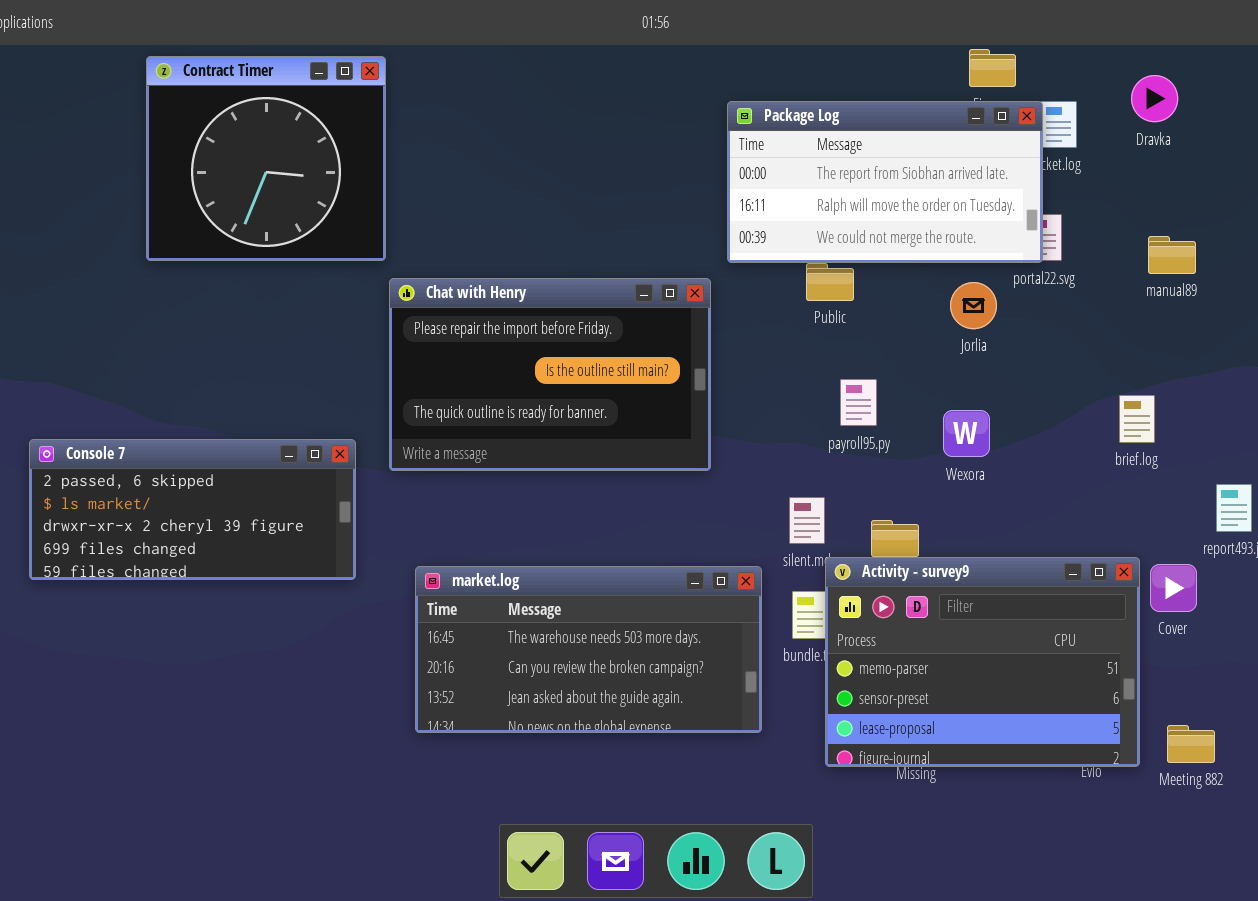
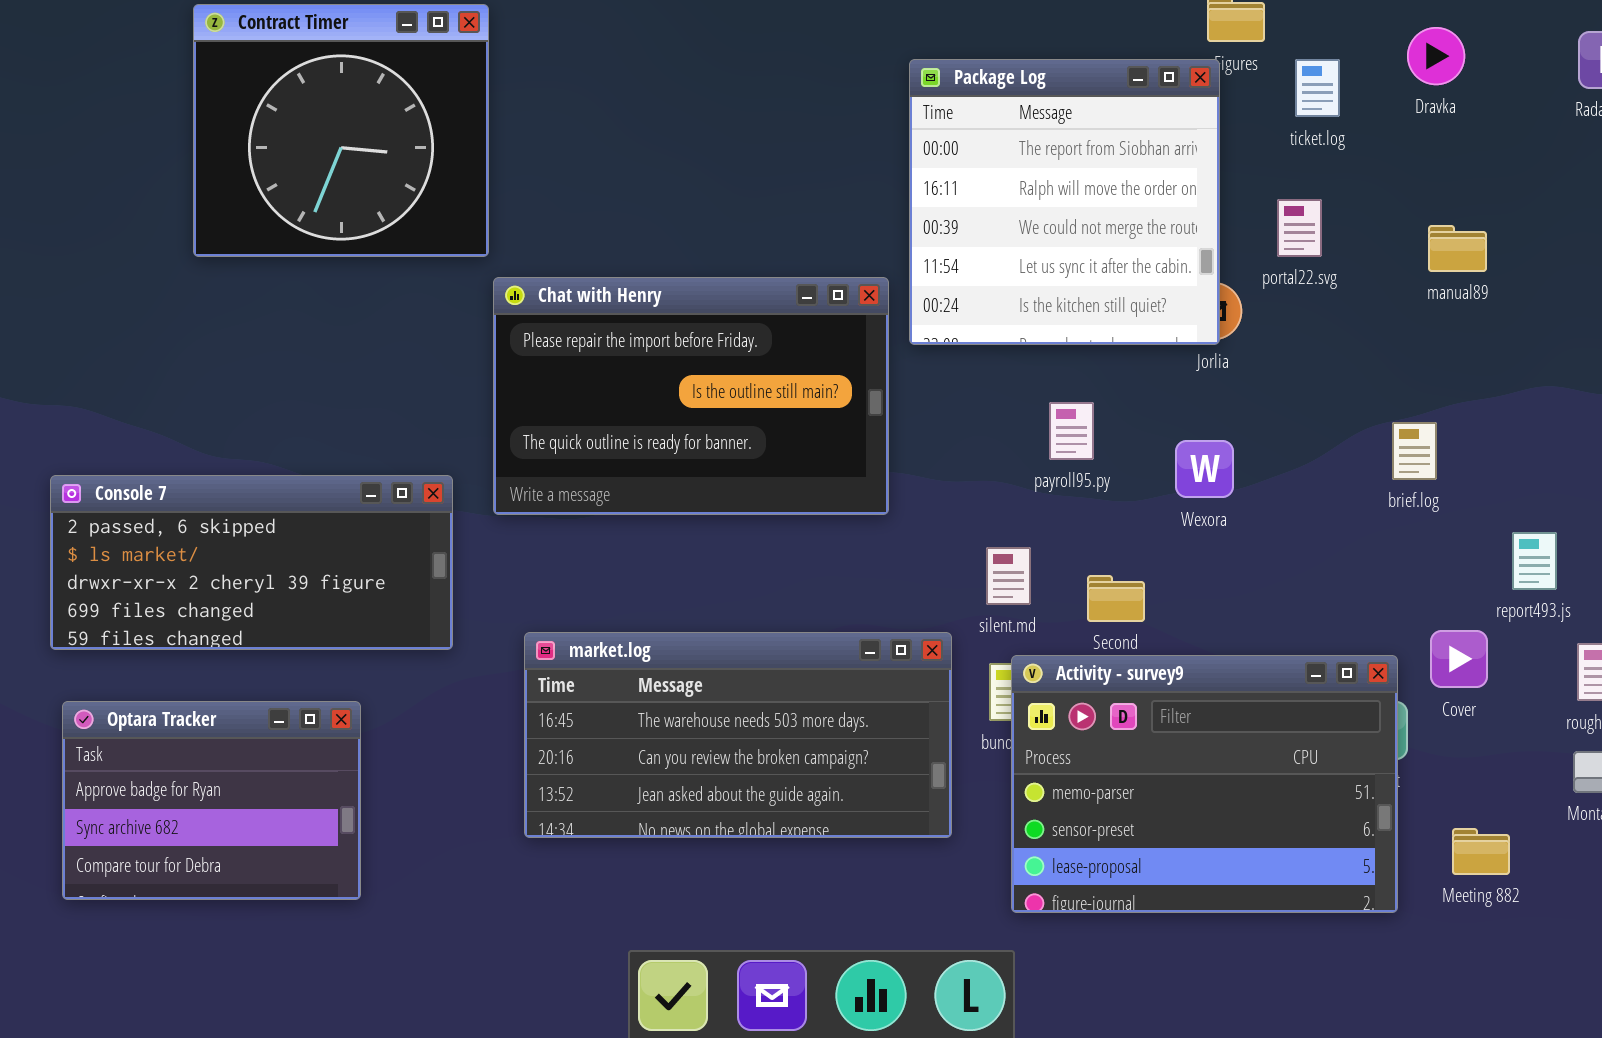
Package Log: [727,101,1043,263] -> [909,59,1220,345], resized
Activity - survey9: [825,557,1140,767] -> [1011,655,1398,913], moved
Optara Tracker: none -> [62,701,361,900], opened

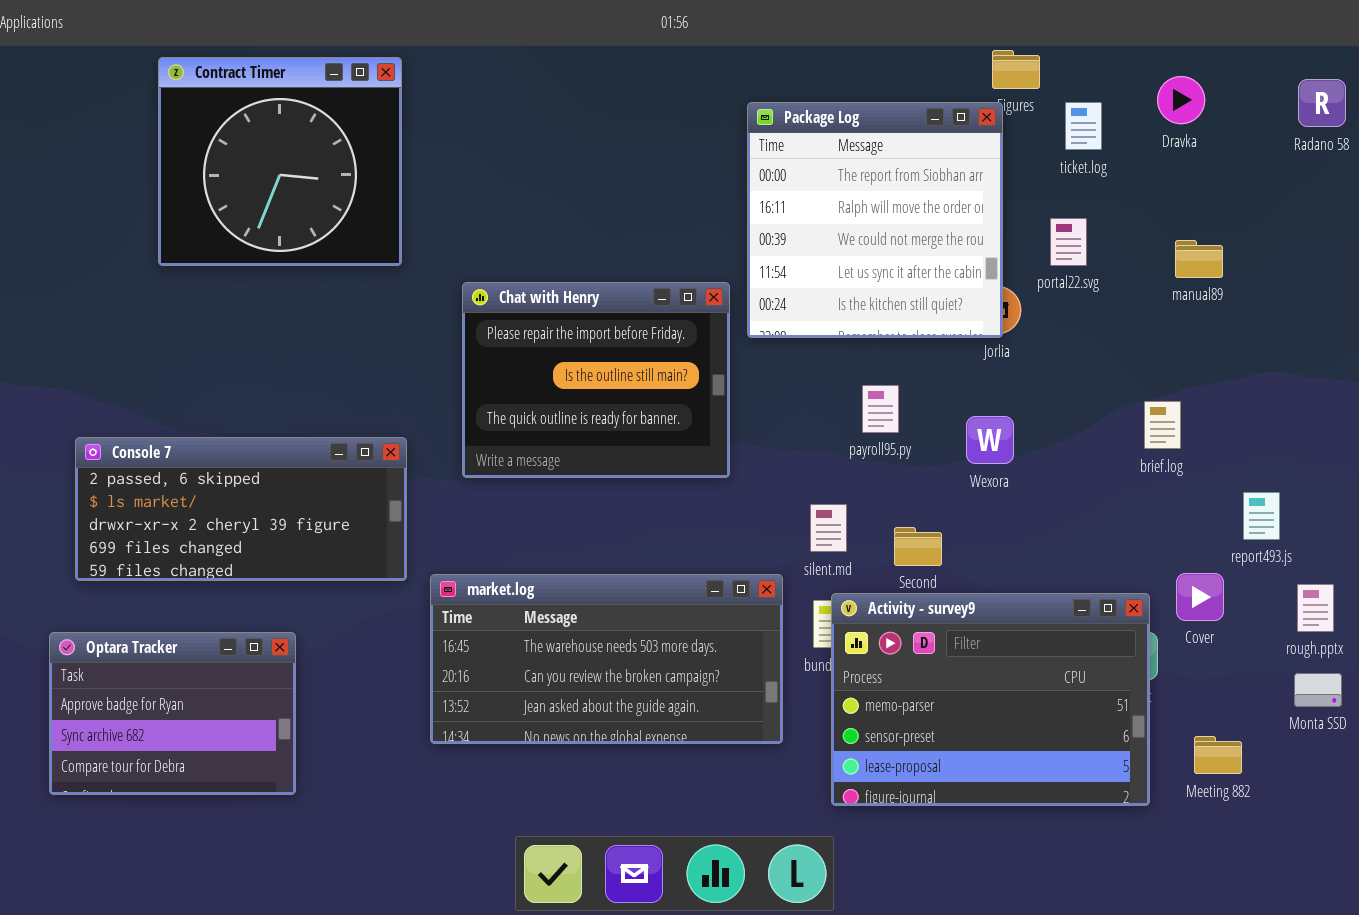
Chat with Henry: [493,277,889,515] -> [462,282,730,478], resized
Console 7: [50,475,453,650] -> [75,437,407,581], moved

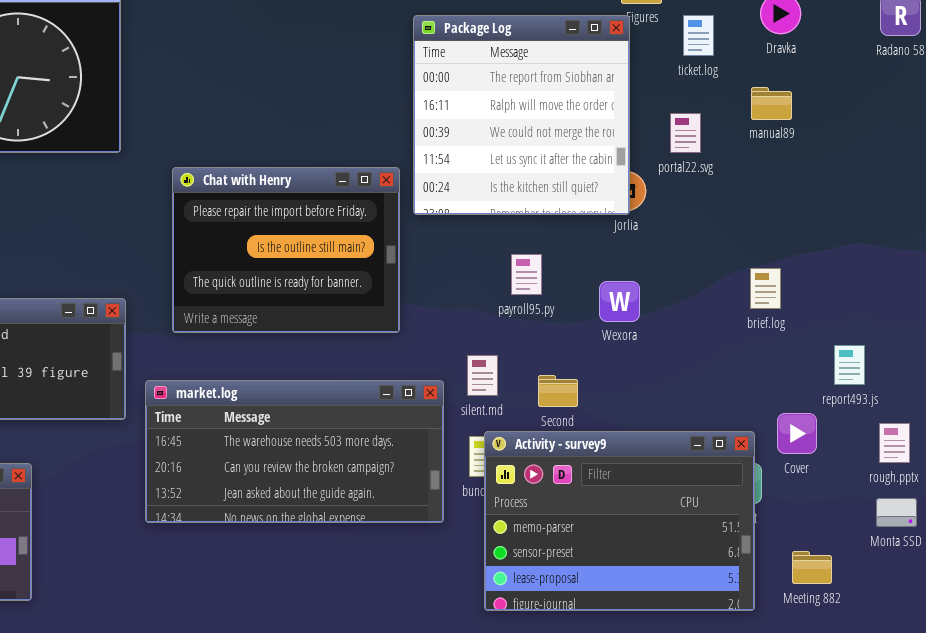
manual89: [1175,240,1223,278] -> [751,87,792,120], moved
market.log: [430,574,783,744] -> [145,380,444,523], moved

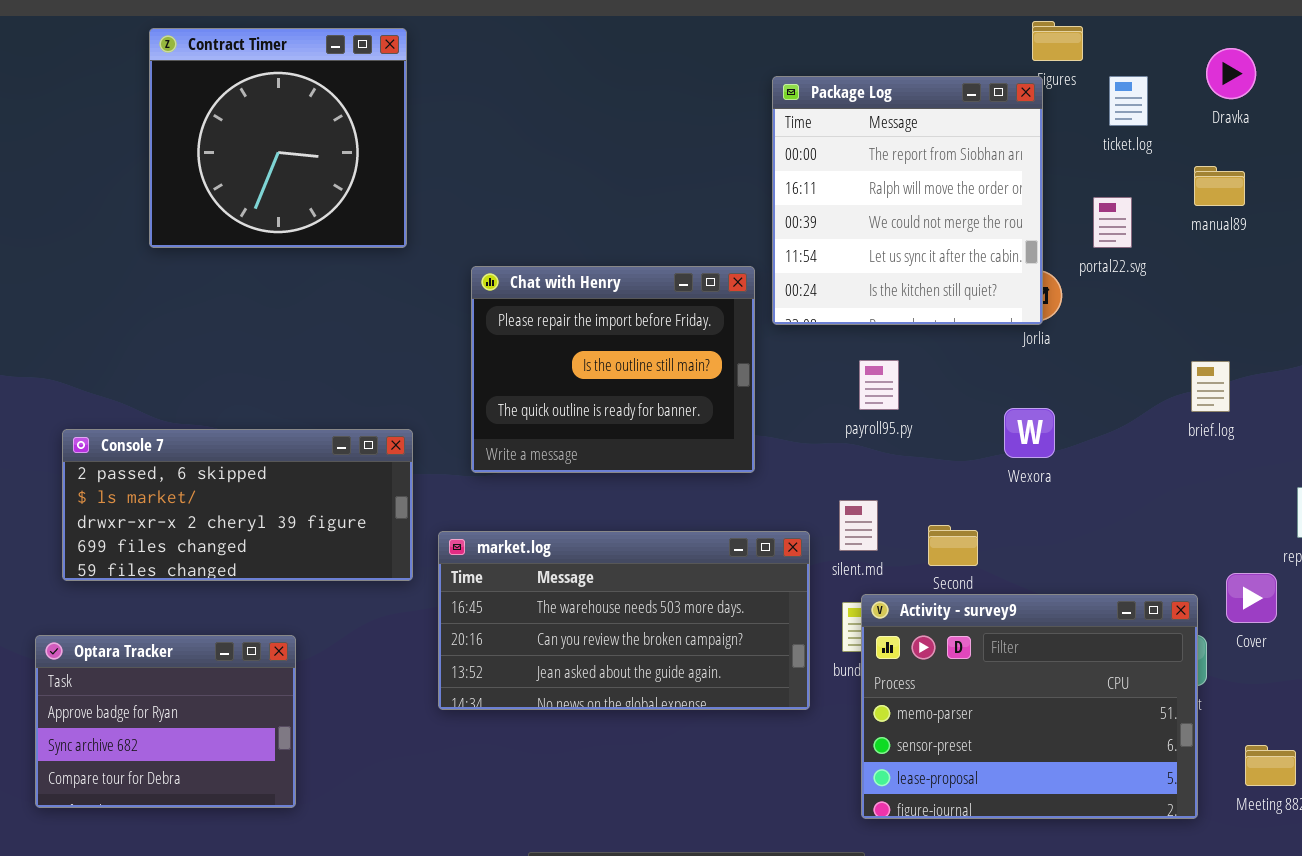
payroll95.py: [511,254,542,295] -> [859,360,899,410], moved
brief.log: [750,268,781,309] -> [1191,361,1230,412], moved

